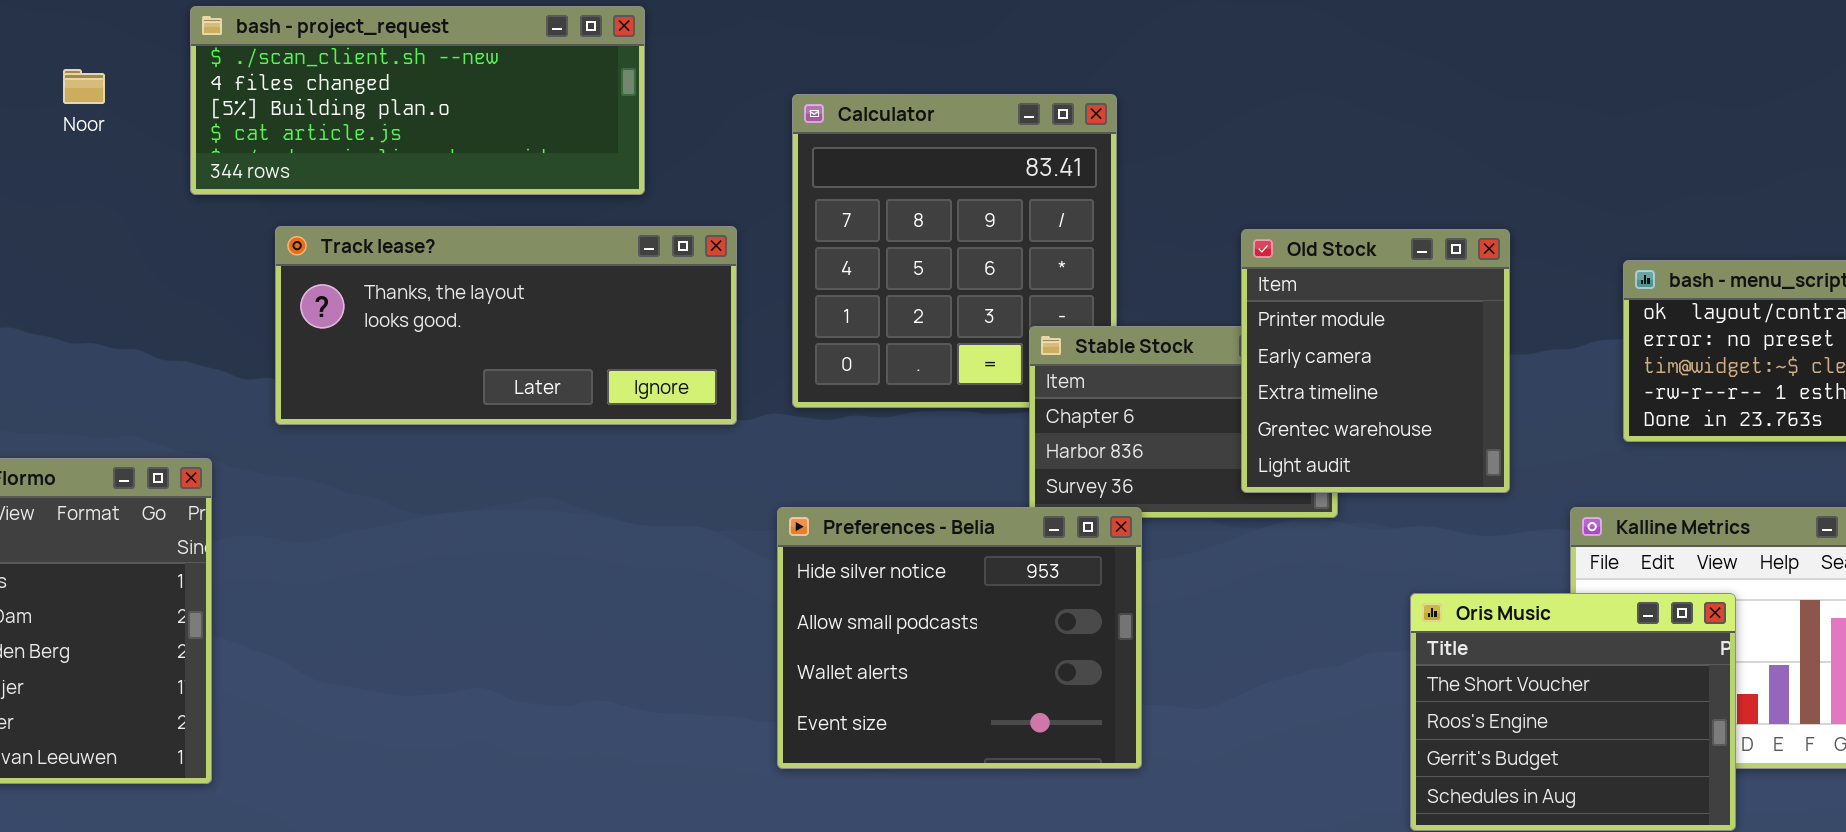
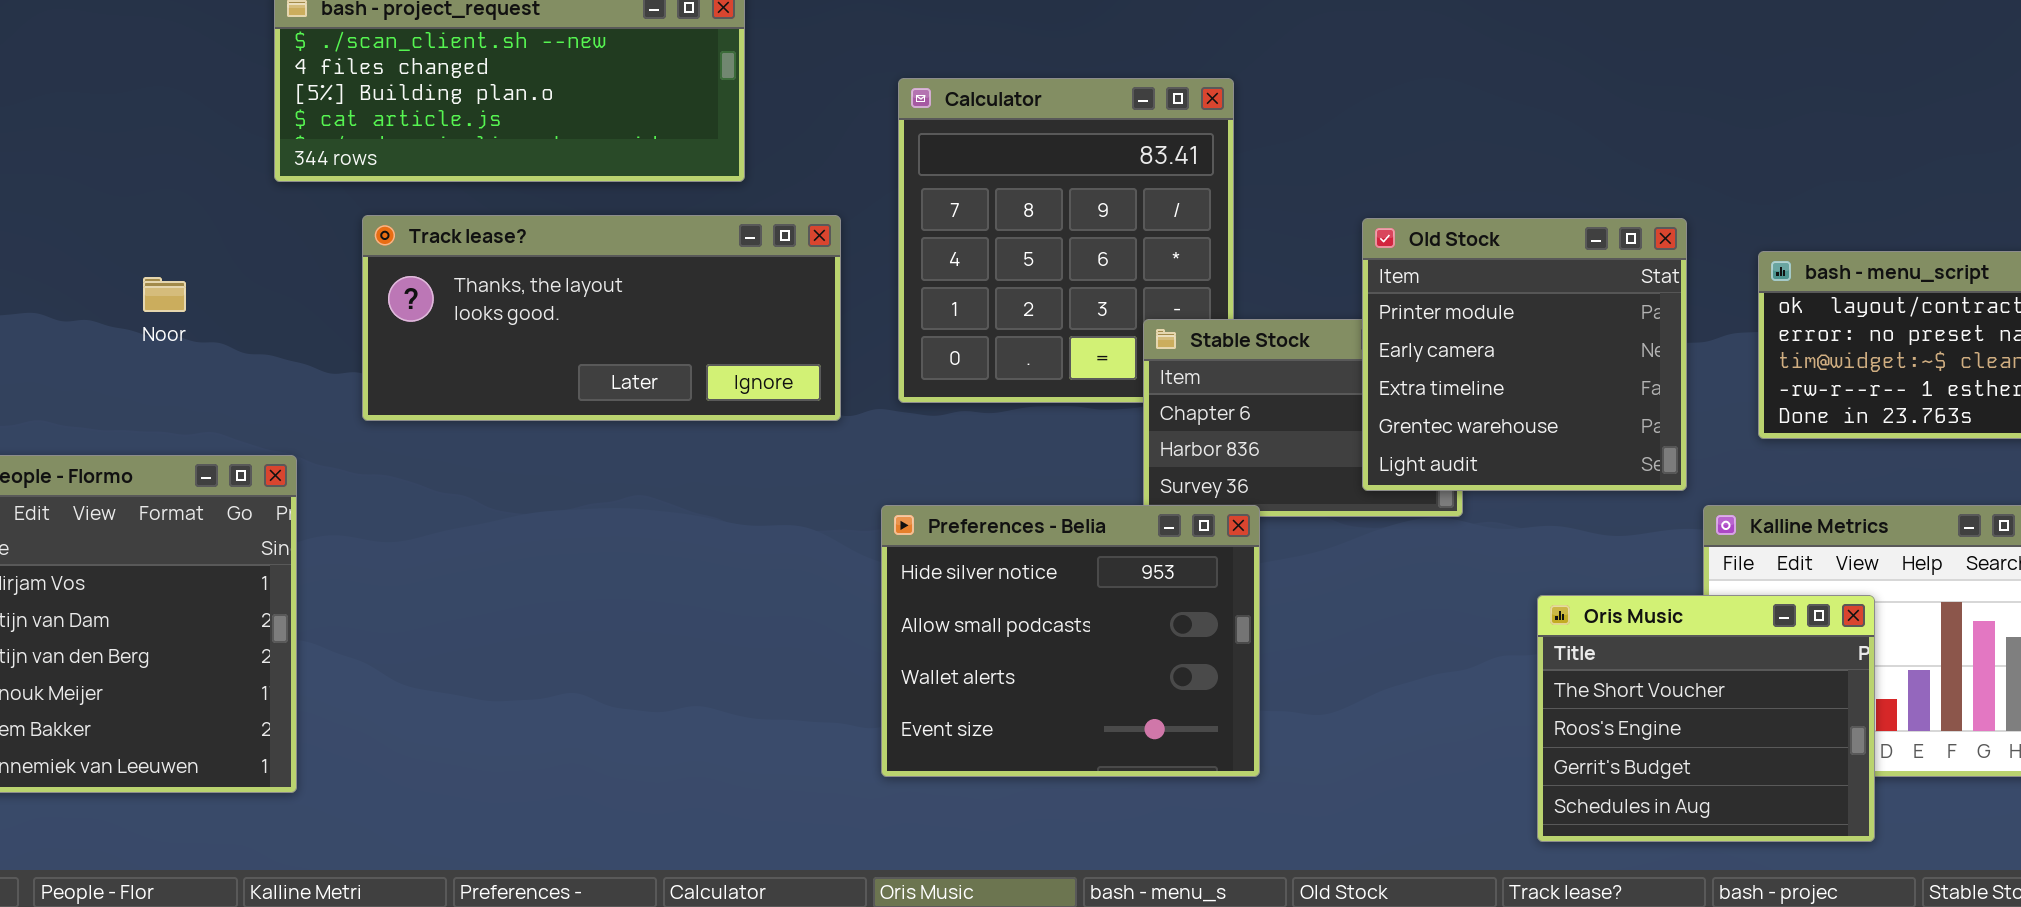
Noor: [63,69,105,104] -> [143,277,186,312], moved
Old Stock: [1241,229,1510,493] -> [1362,218,1687,491], resized

